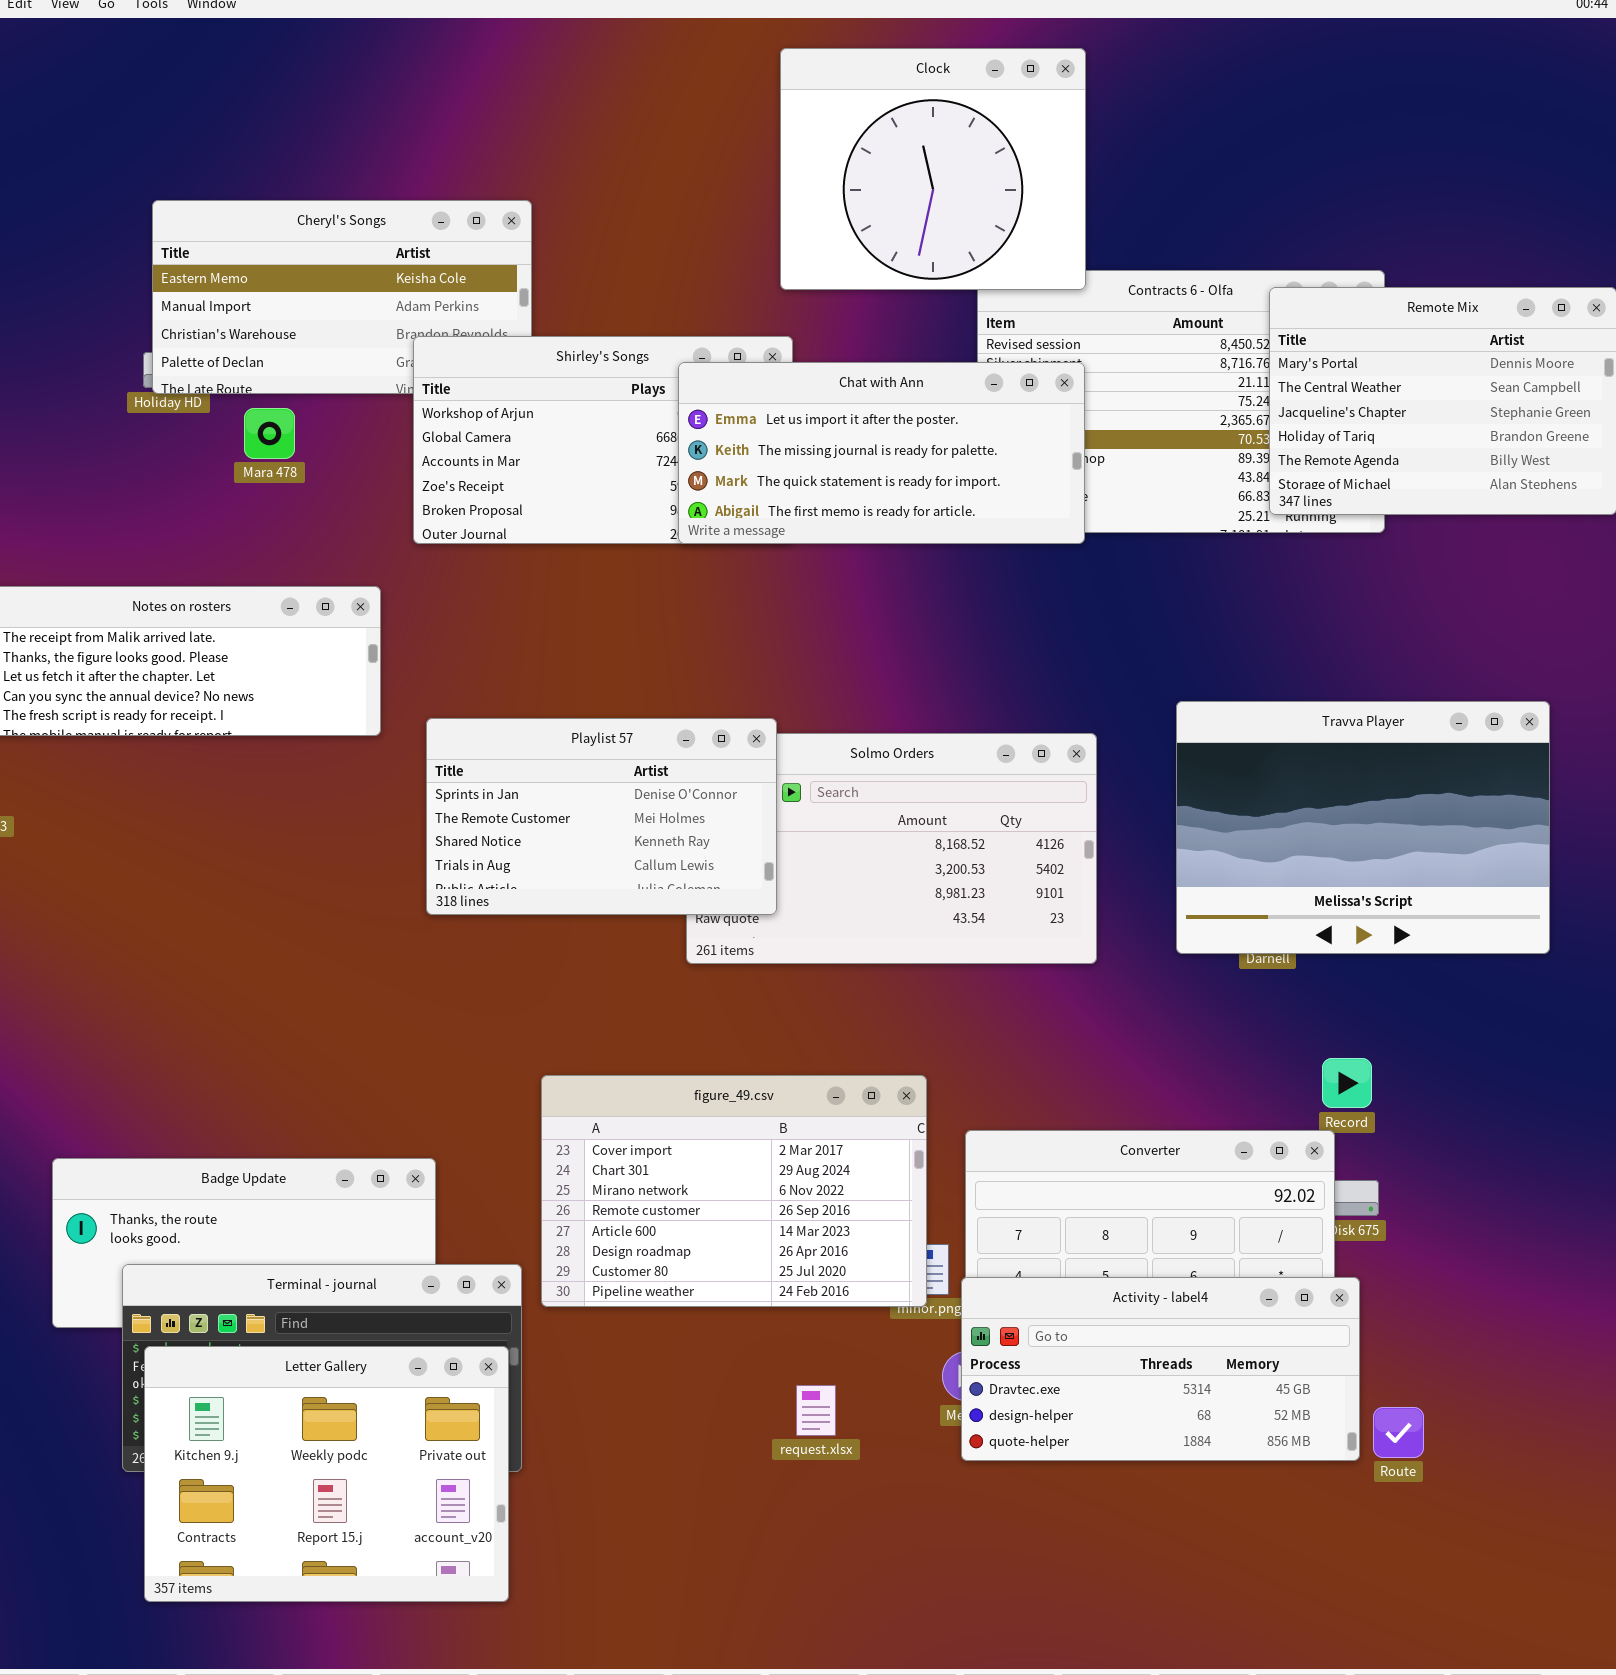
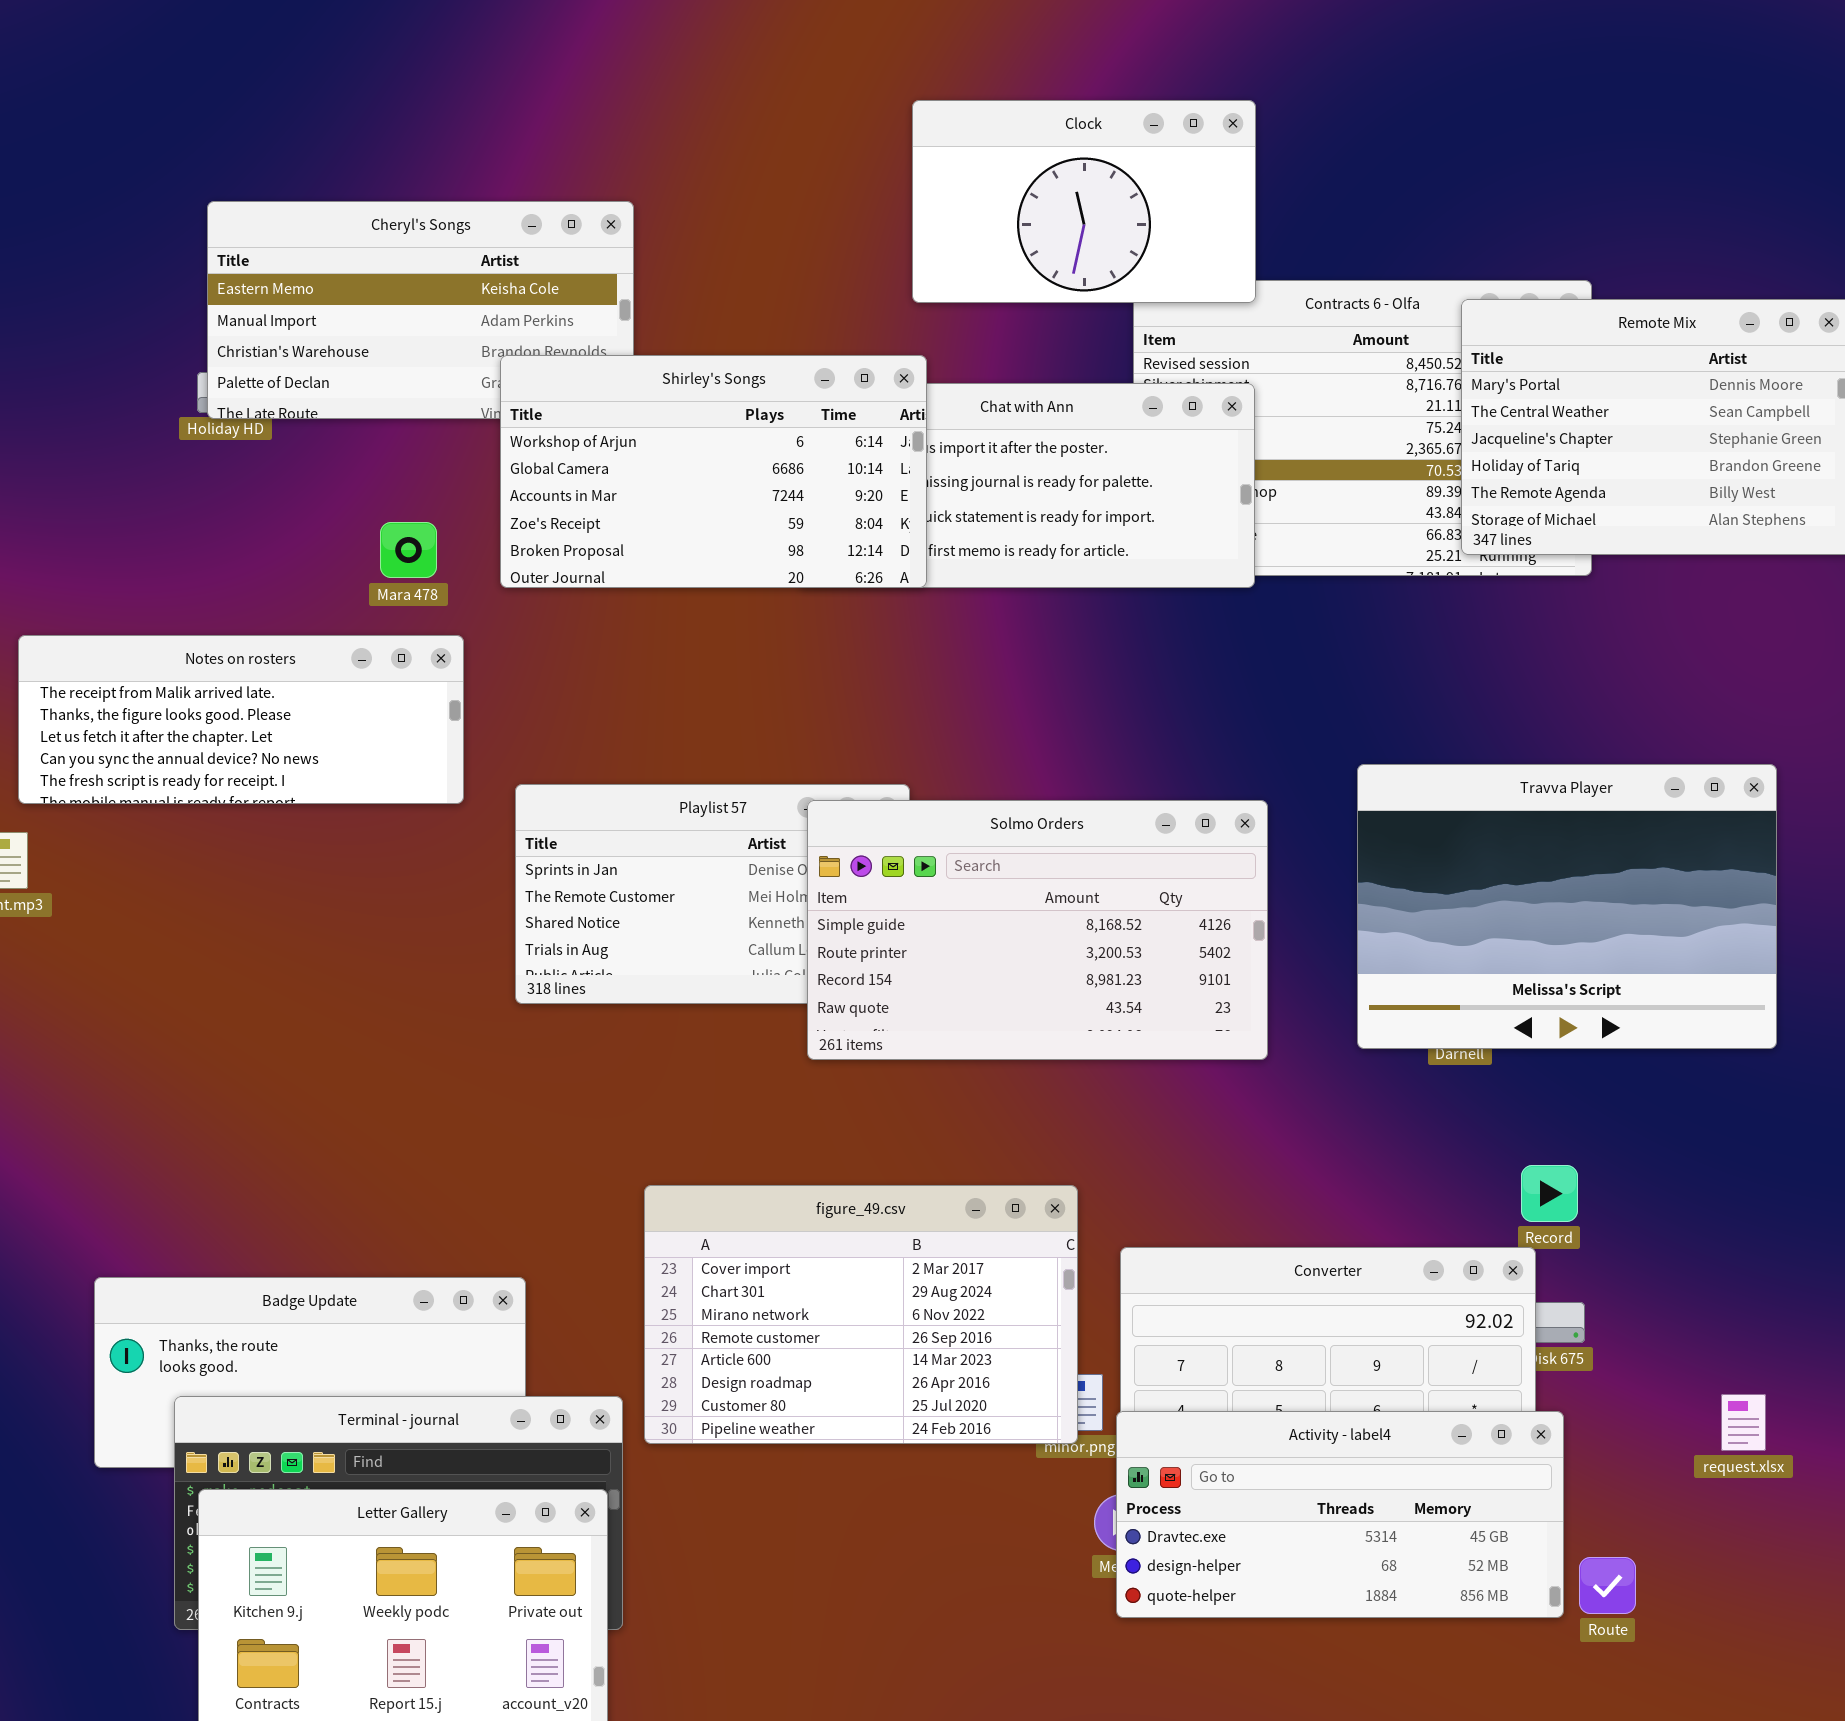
Clock: [780,48,1086,290] -> [912,100,1256,303], resized
Shirley's Songs: [413,336,793,544] -> [500,355,927,588], raised
Mara 478: [244,408,295,459] -> [380,522,437,578], moved
Solmo Orders: [686,733,1097,964] -> [807,800,1268,1060], raised
request.xlsx: [796,1385,836,1436] -> [1721,1394,1766,1451], moved

